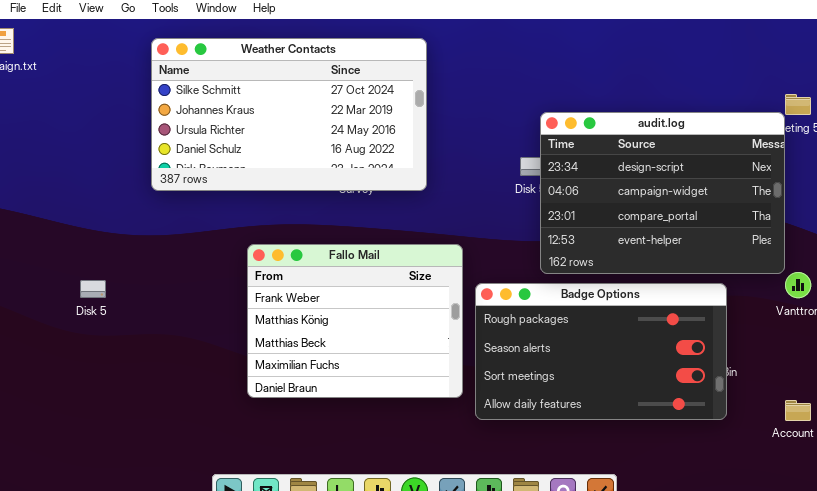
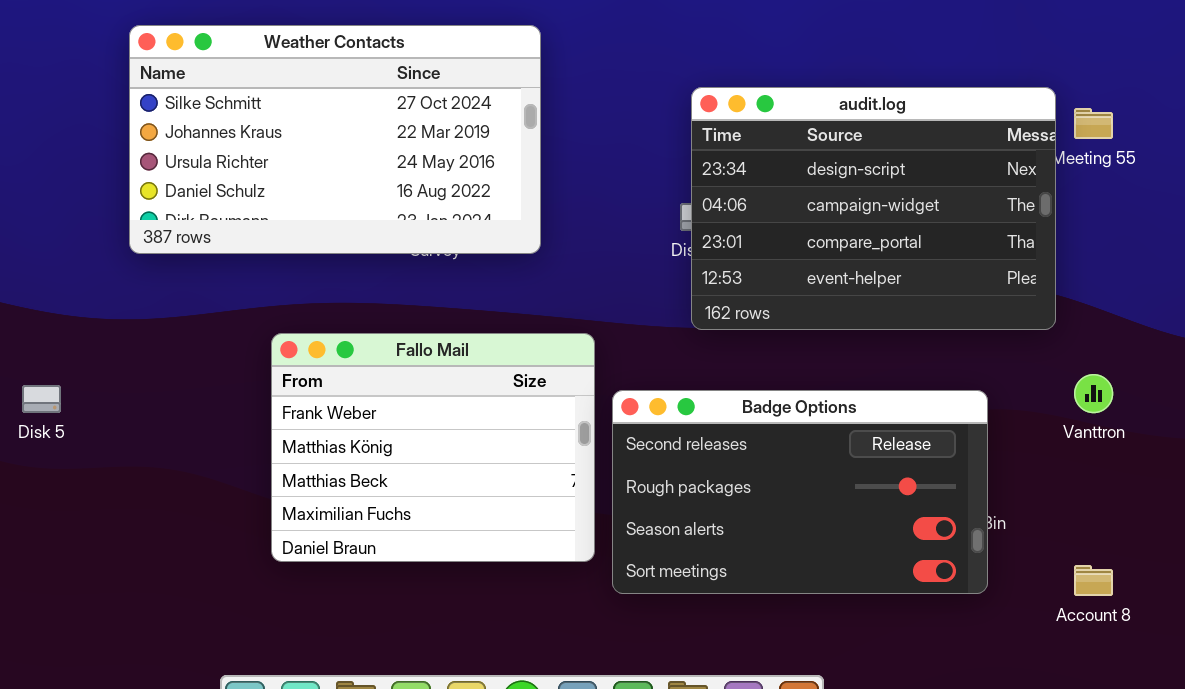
audit.log: [540,112,785,274] -> [691,87,1056,330], moved
Badge Options: [475,283,727,420] -> [612,390,988,594], scrolled up 1 row

